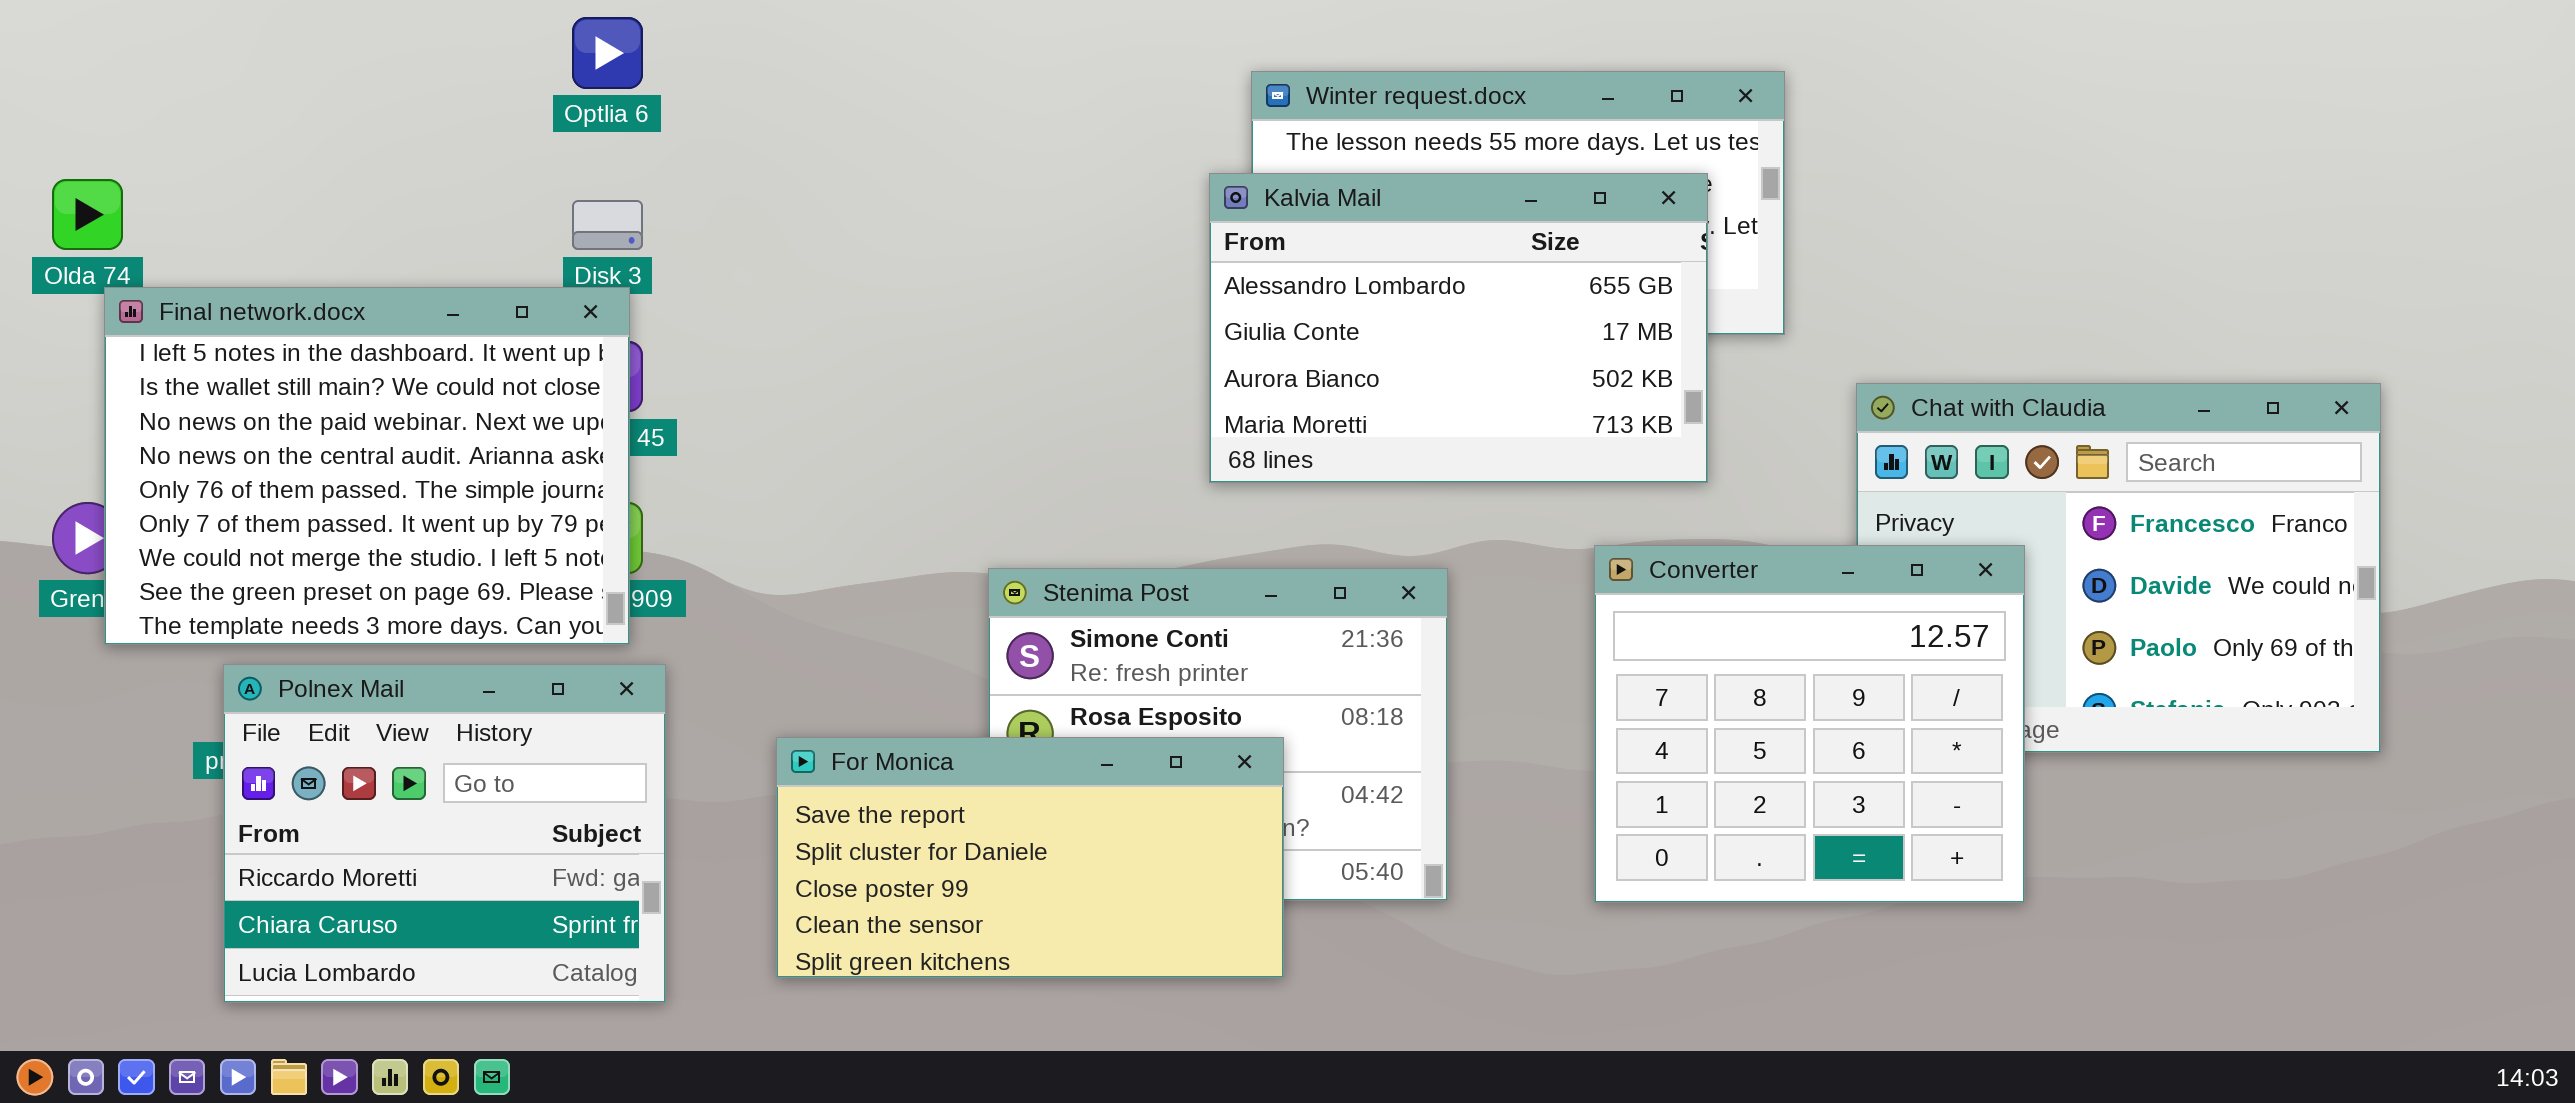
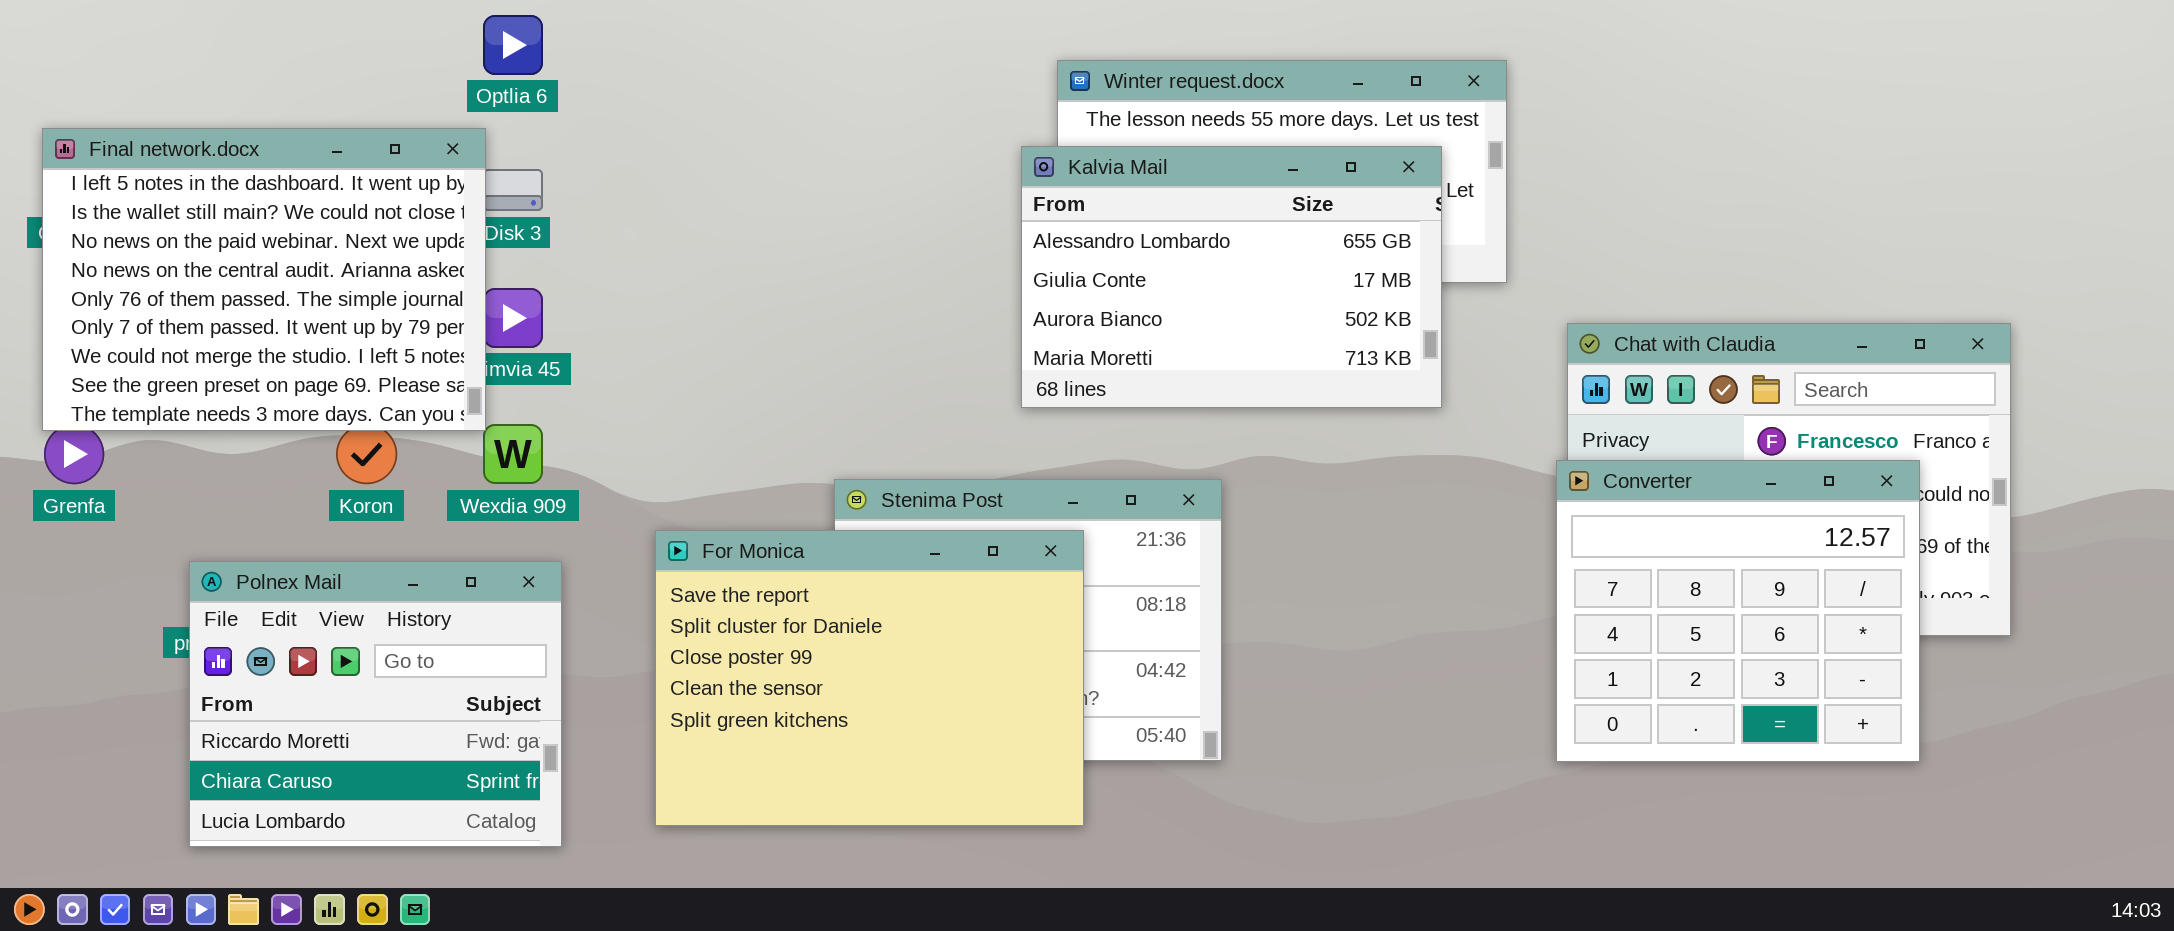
Final network.docx: [104,287,630,645] -> [42,128,486,431], moved
Converter: [1594,545,2025,903] -> [1556,460,1920,762], moved
For Monica: [776,737,1284,978] -> [655,530,1084,826], resized

